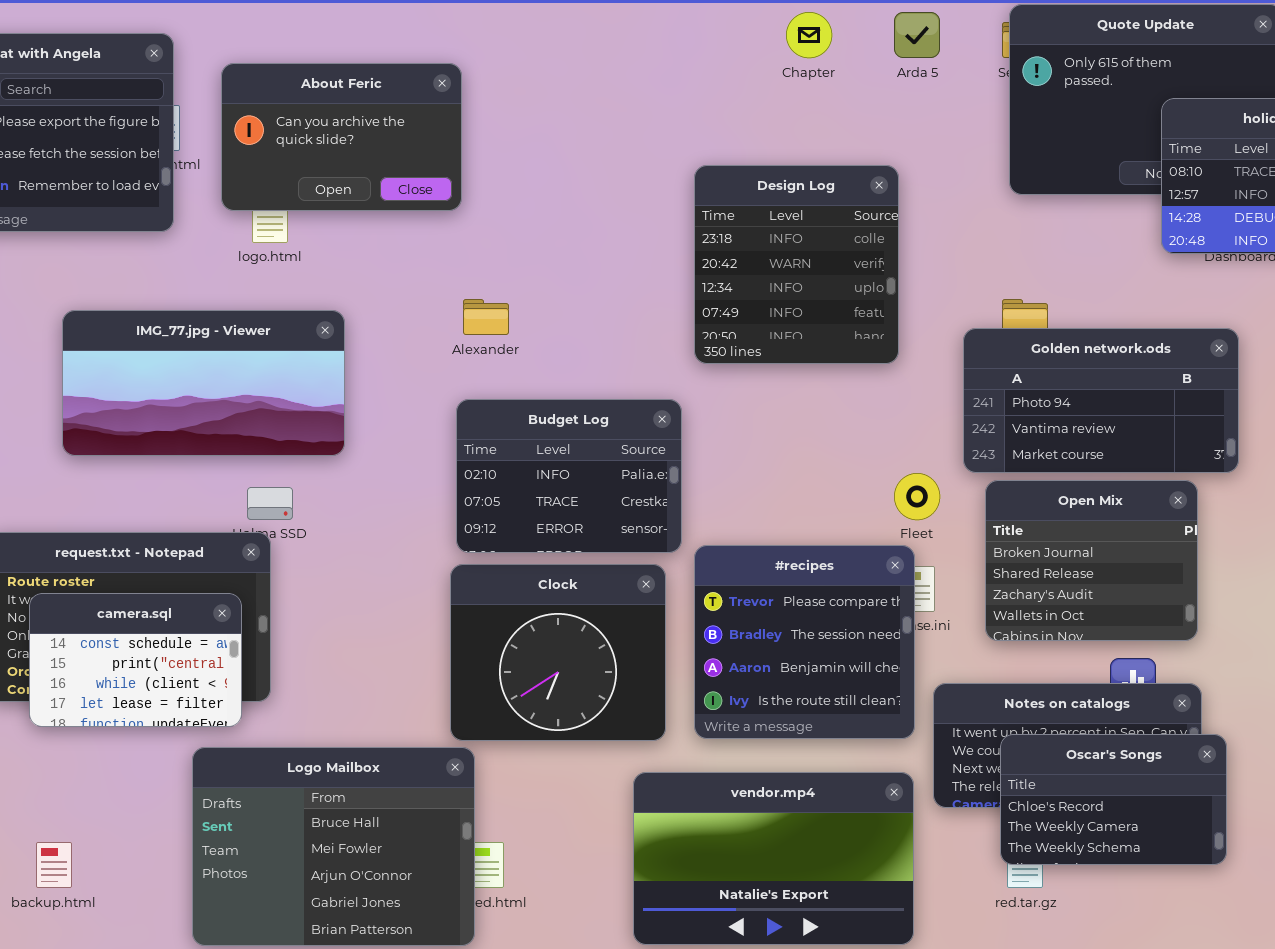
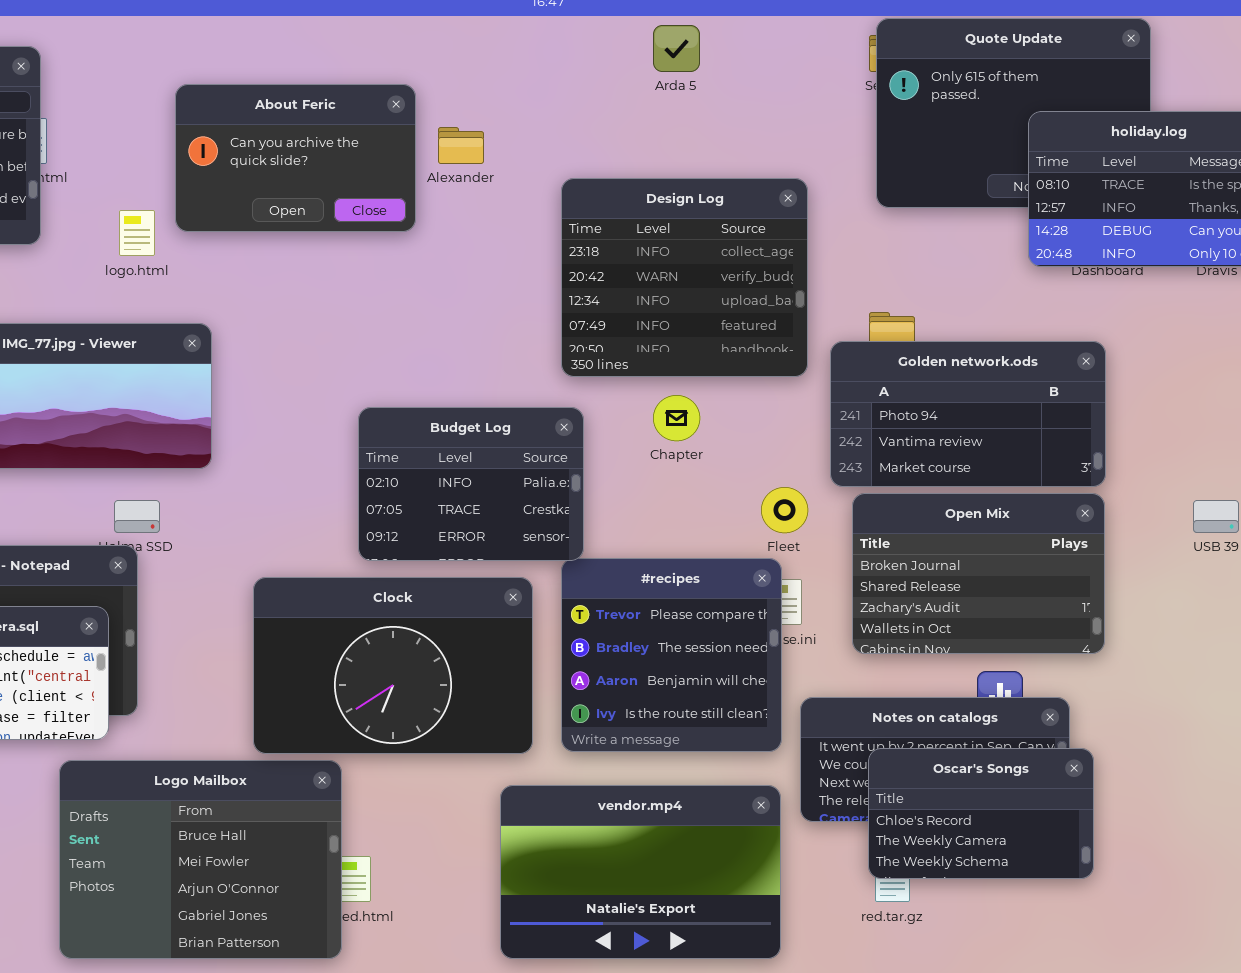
Chapter: [786,12,832,58] -> [653,395,700,441], moved
Arda 5: [894,12,940,58] -> [653,25,700,72], moved
About Feric: [221,63,462,211] -> [175,84,416,232], moved
Design Log: [694,165,899,364] -> [561,178,808,377], resized
Alexander: [463,299,509,335] -> [438,127,484,164], moved
Budget Log: [456,399,682,553] -> [358,407,584,561], moved
Open Mix: [985,480,1198,641] -> [852,493,1105,654], resized
Clock: [450,564,666,741] -> [253,577,533,754], resized

